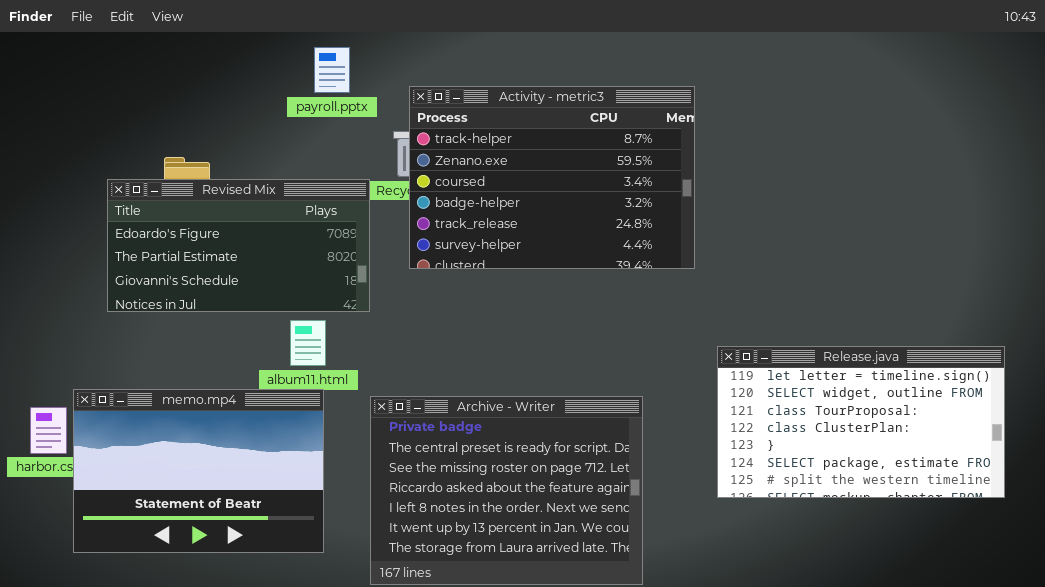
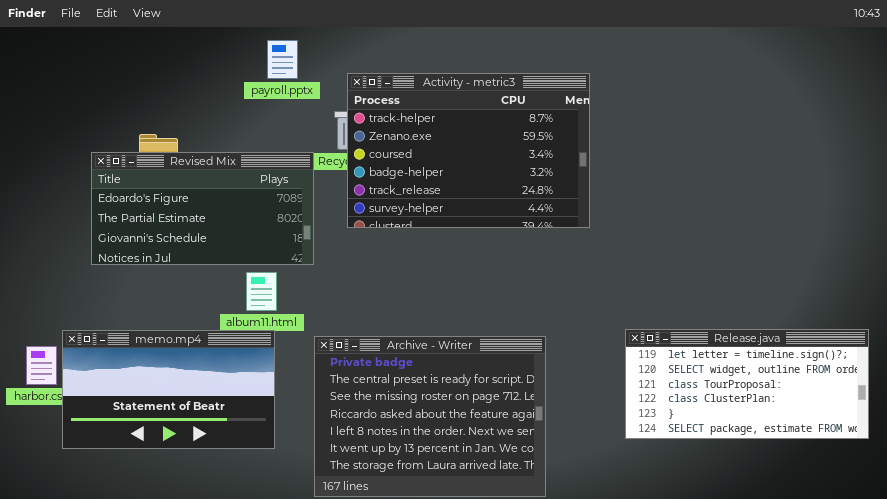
Release.java: [717,346,1005,498] -> [625,329,869,439], moved, resized
memo.mp4: [73,389,324,553] -> [62,330,275,449], resized

